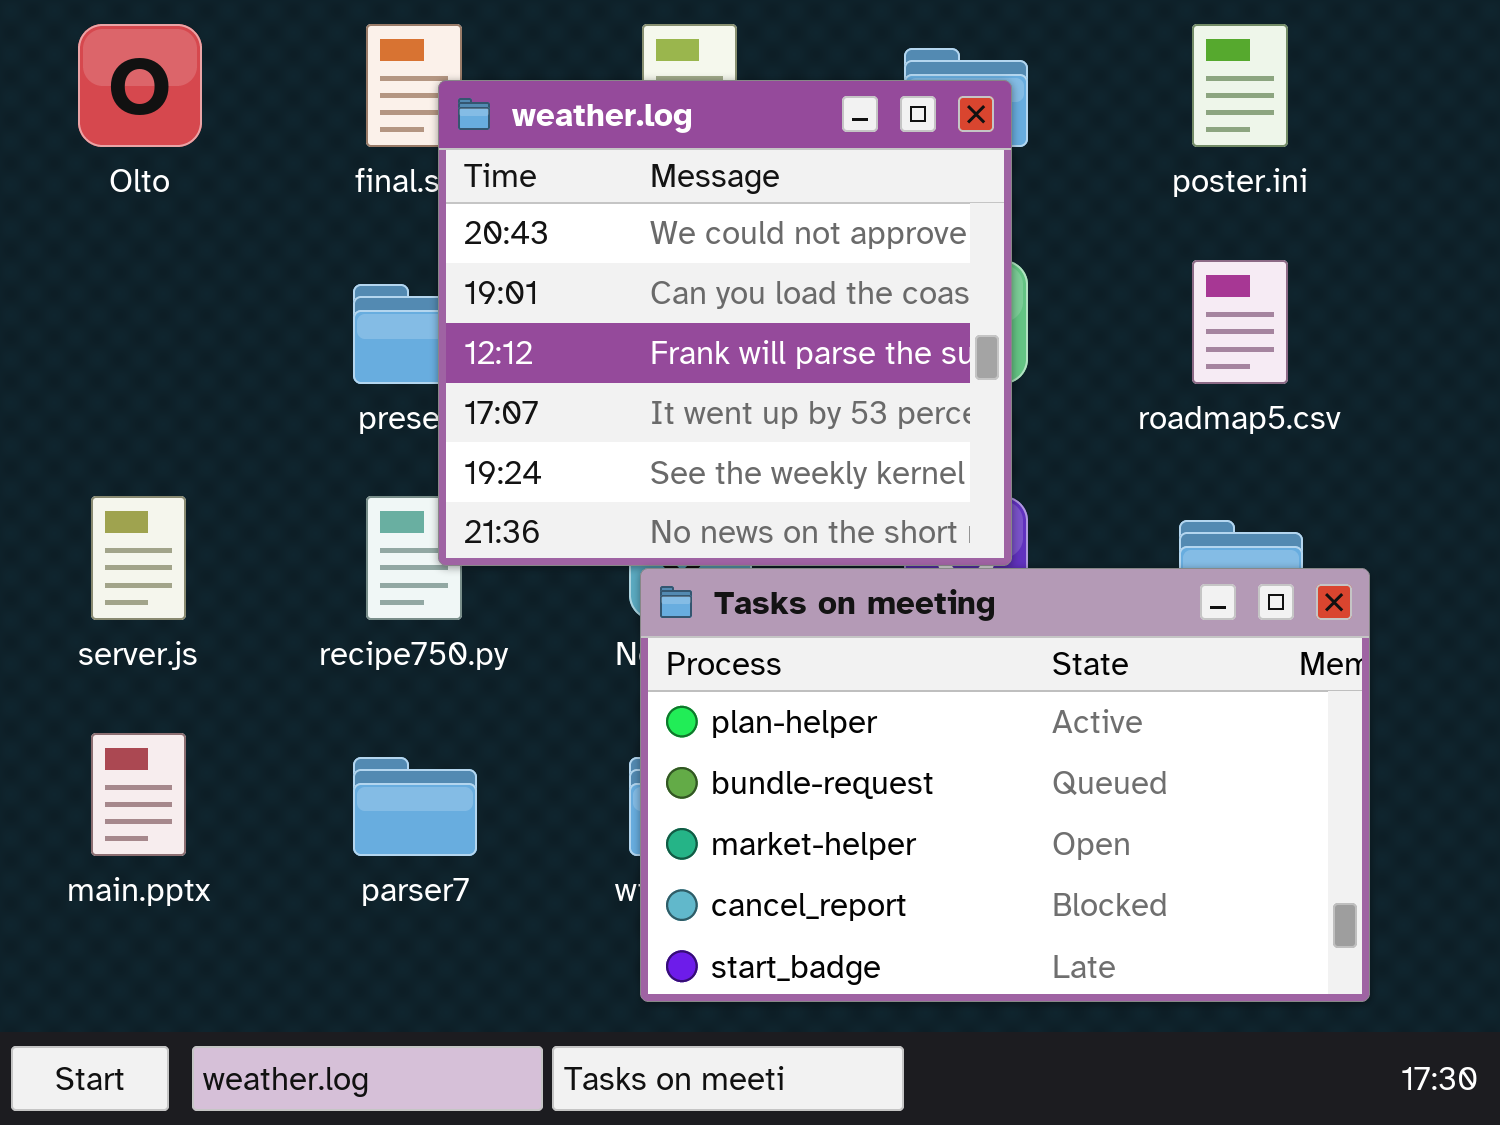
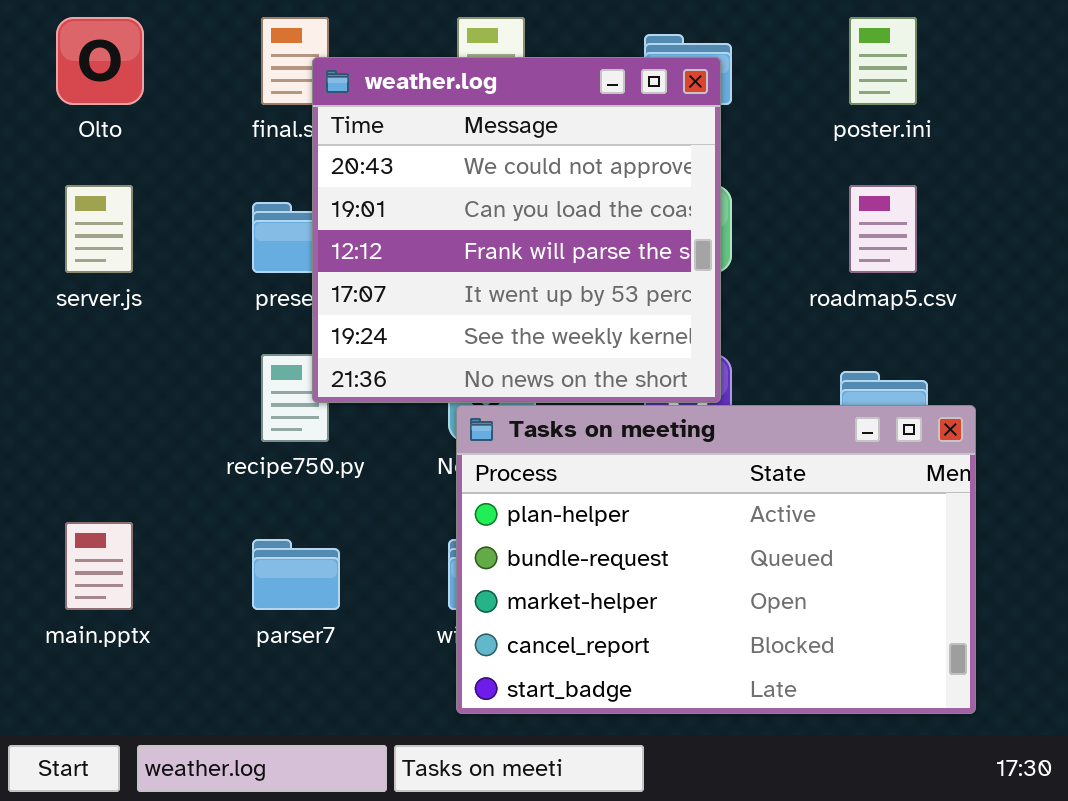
server.js: [91,496,186,620] -> [65,185,133,273], moved

